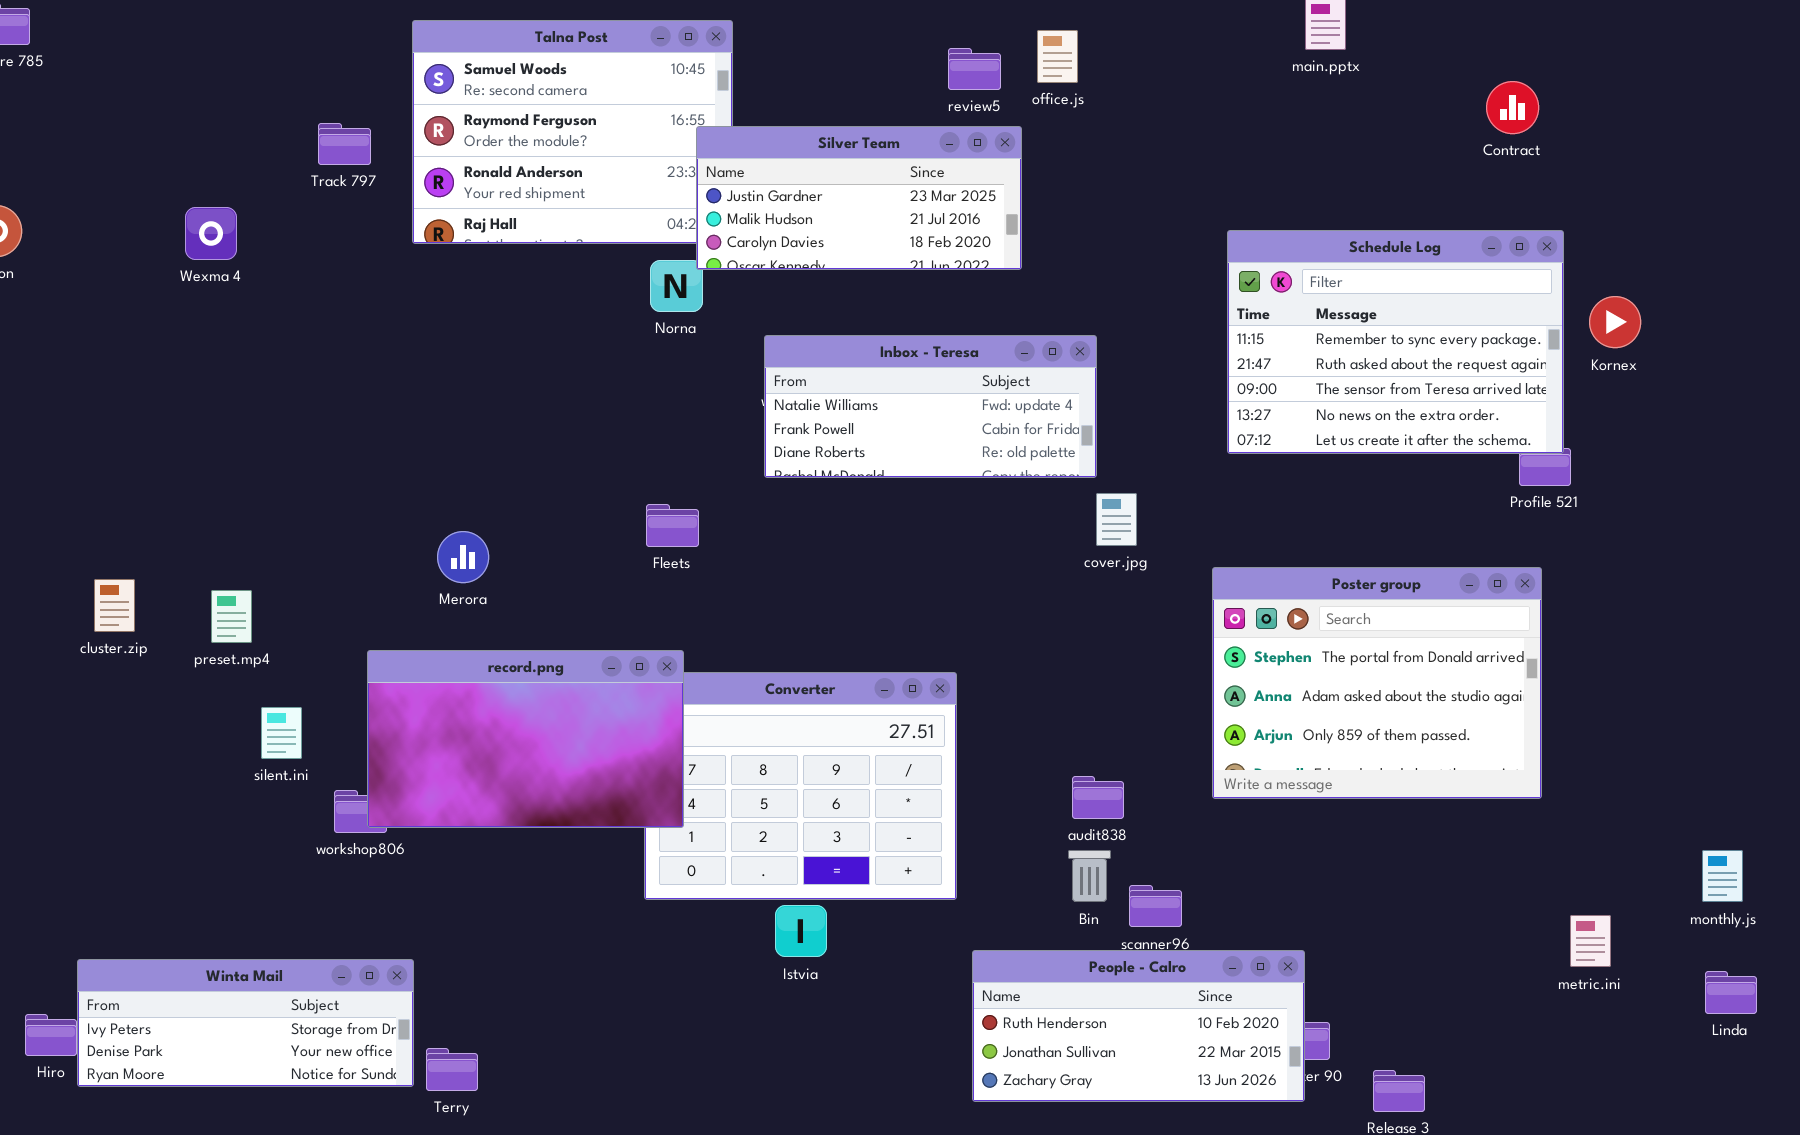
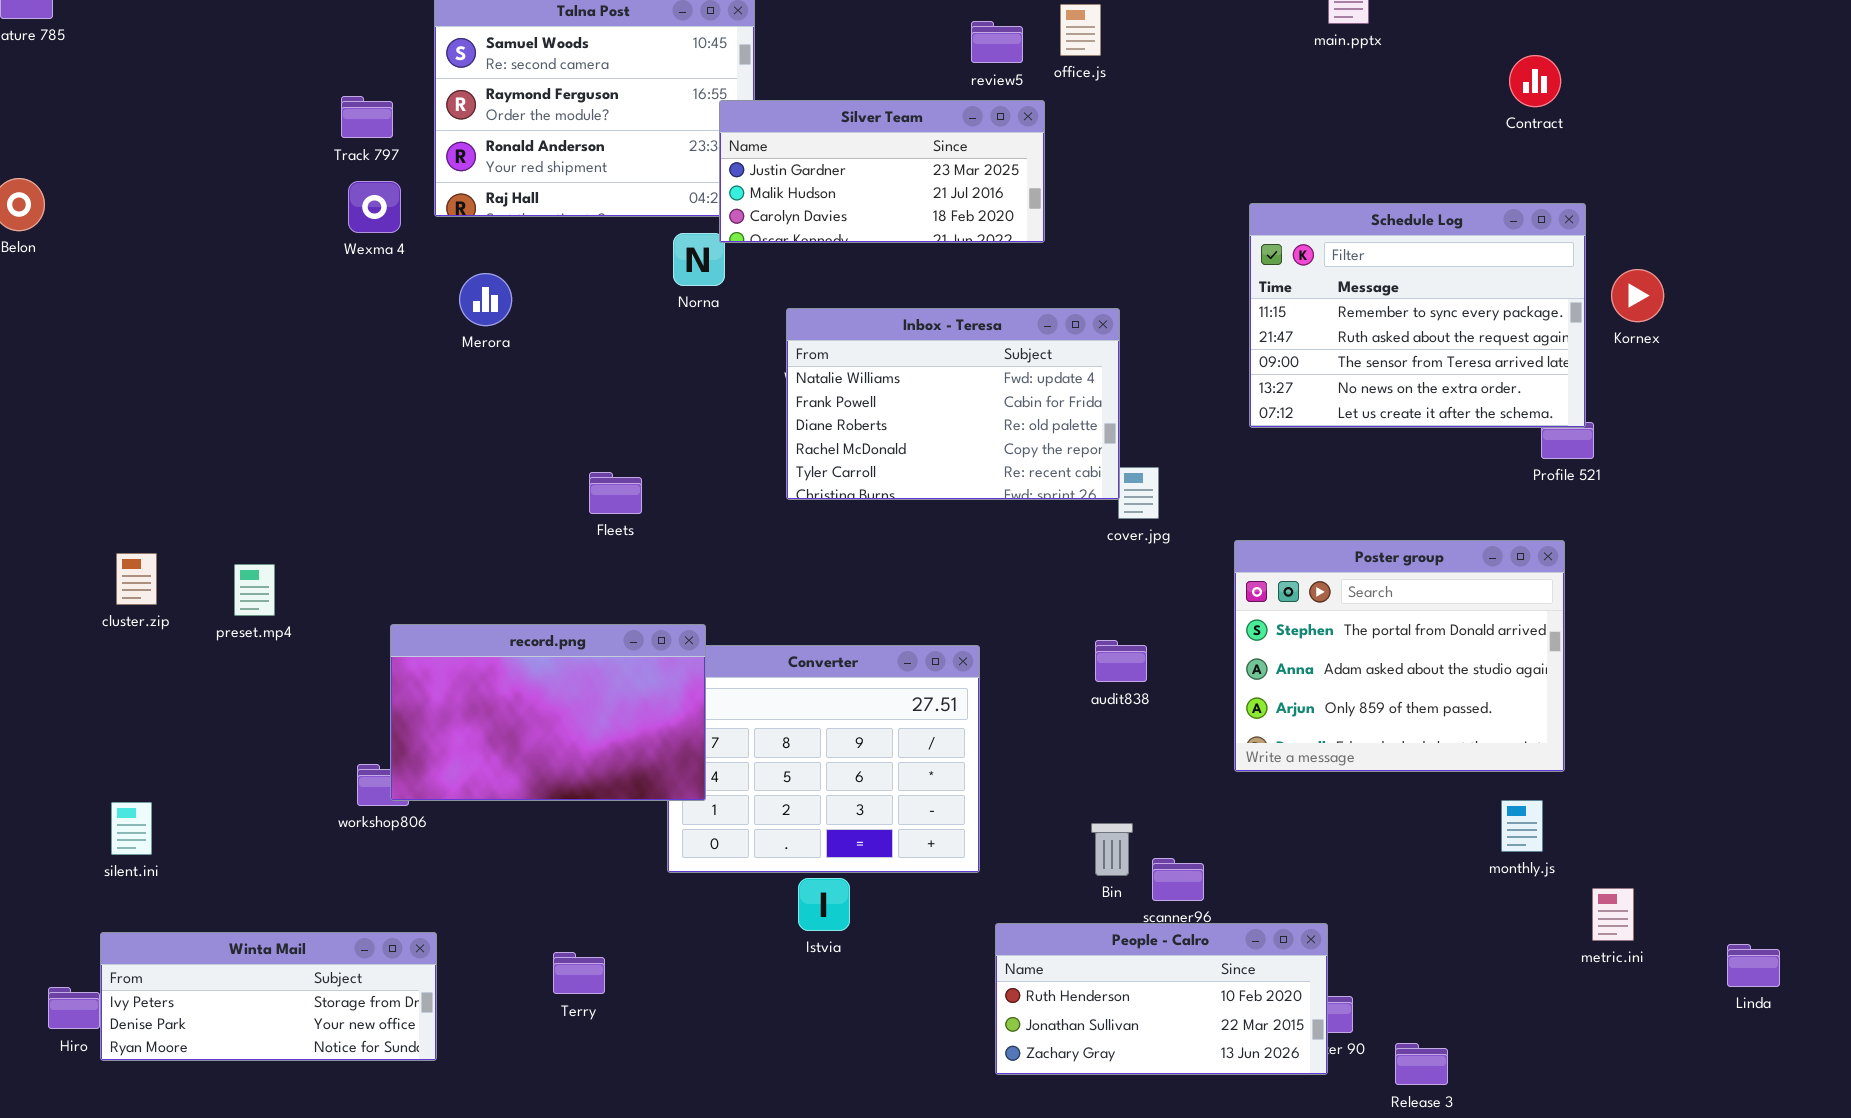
Wexma 4: [185,207,237,260] -> [348,181,401,233], moved
Inbox - Teresa: [764,335,1097,478] -> [786,308,1120,500], resized
Fleets: [646,504,699,547] -> [589,472,642,514], moved
Merora: [437,531,489,583] -> [459,273,512,326], moved
silent.ini: [261,707,302,759] -> [111,802,152,855], moved
audit838: [1072,776,1124,819] -> [1095,640,1147,682], moved
monthly.js: [1702,850,1743,902] -> [1501,800,1543,852], moved
Terry: [426,1048,478,1091] -> [553,952,605,994], moved

